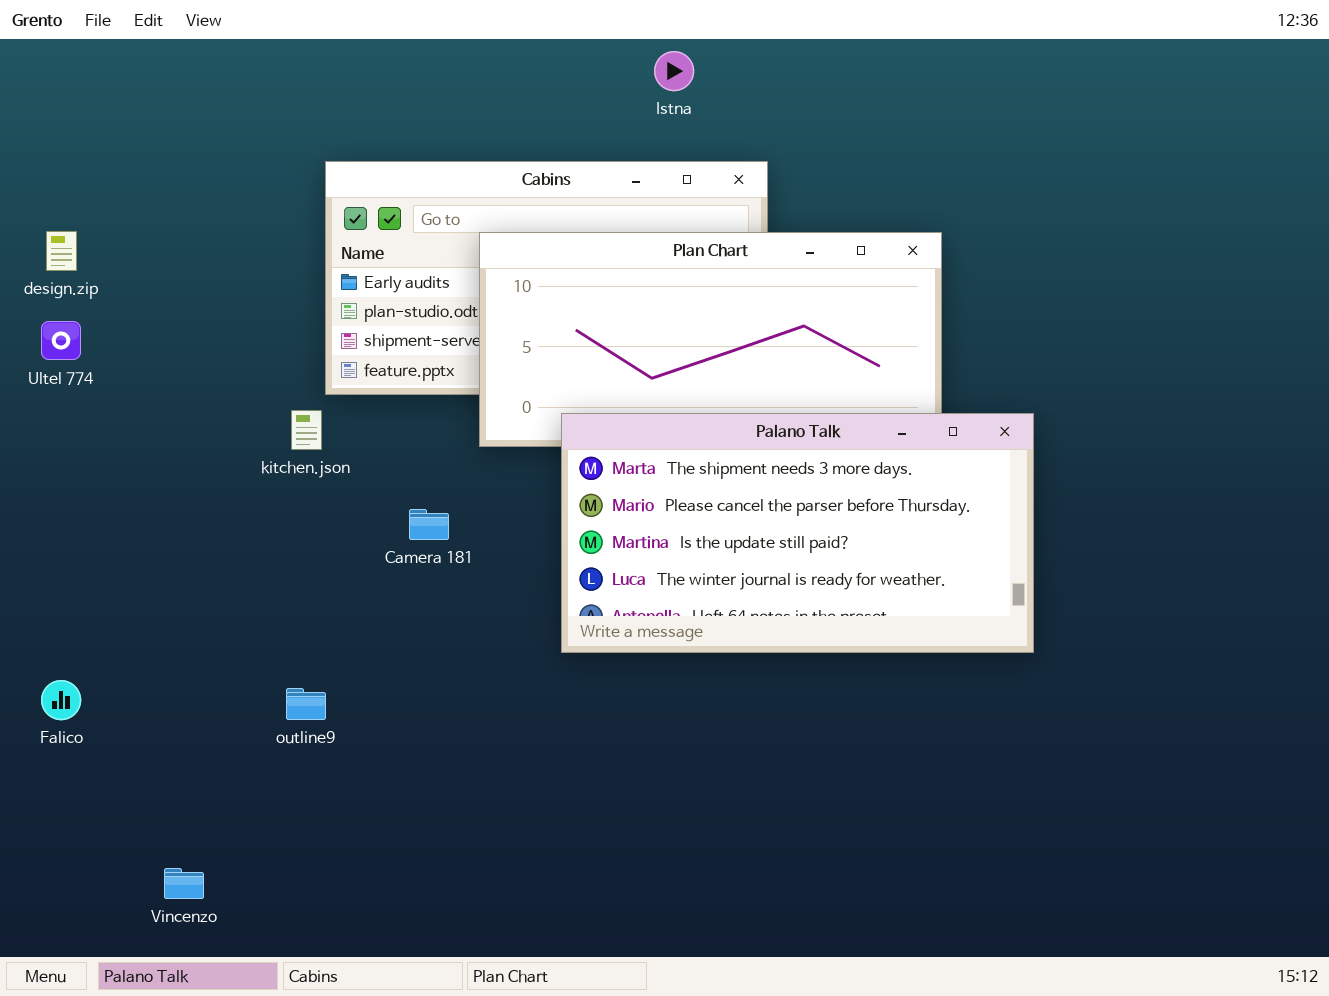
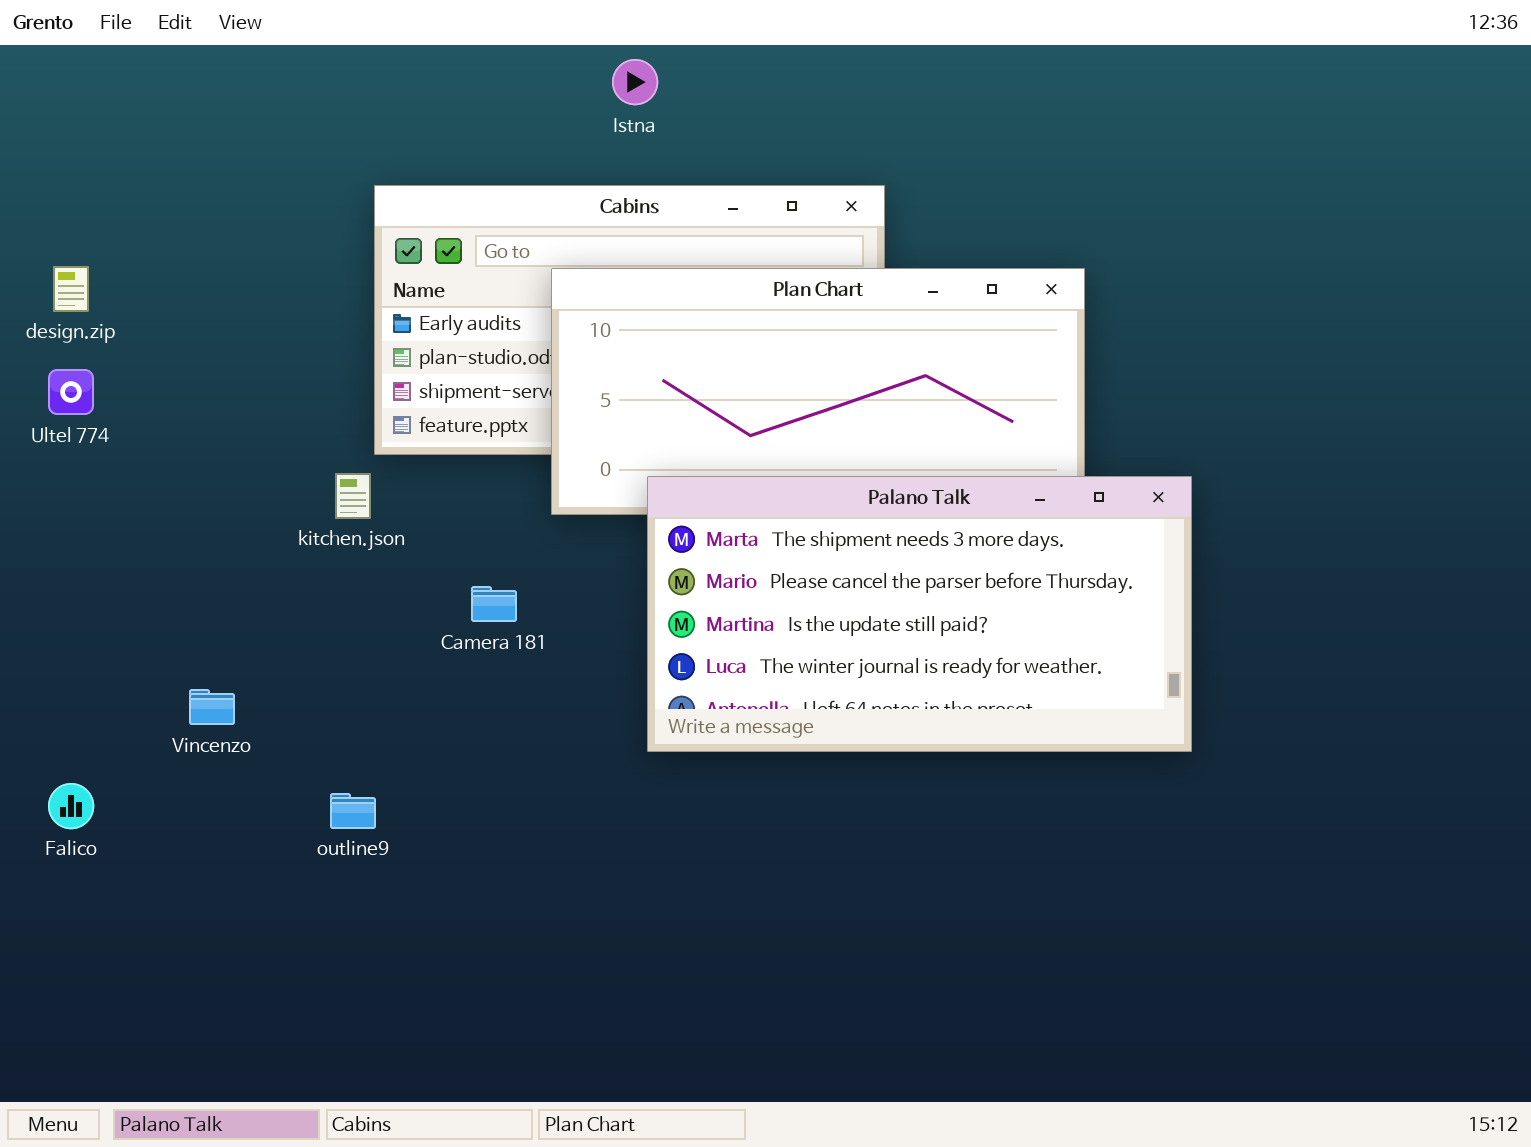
Istna: [654,51,694,91] -> [612,59,658,105], moved
Vincenzo: [164,868,204,899] -> [189,689,235,725], moved

